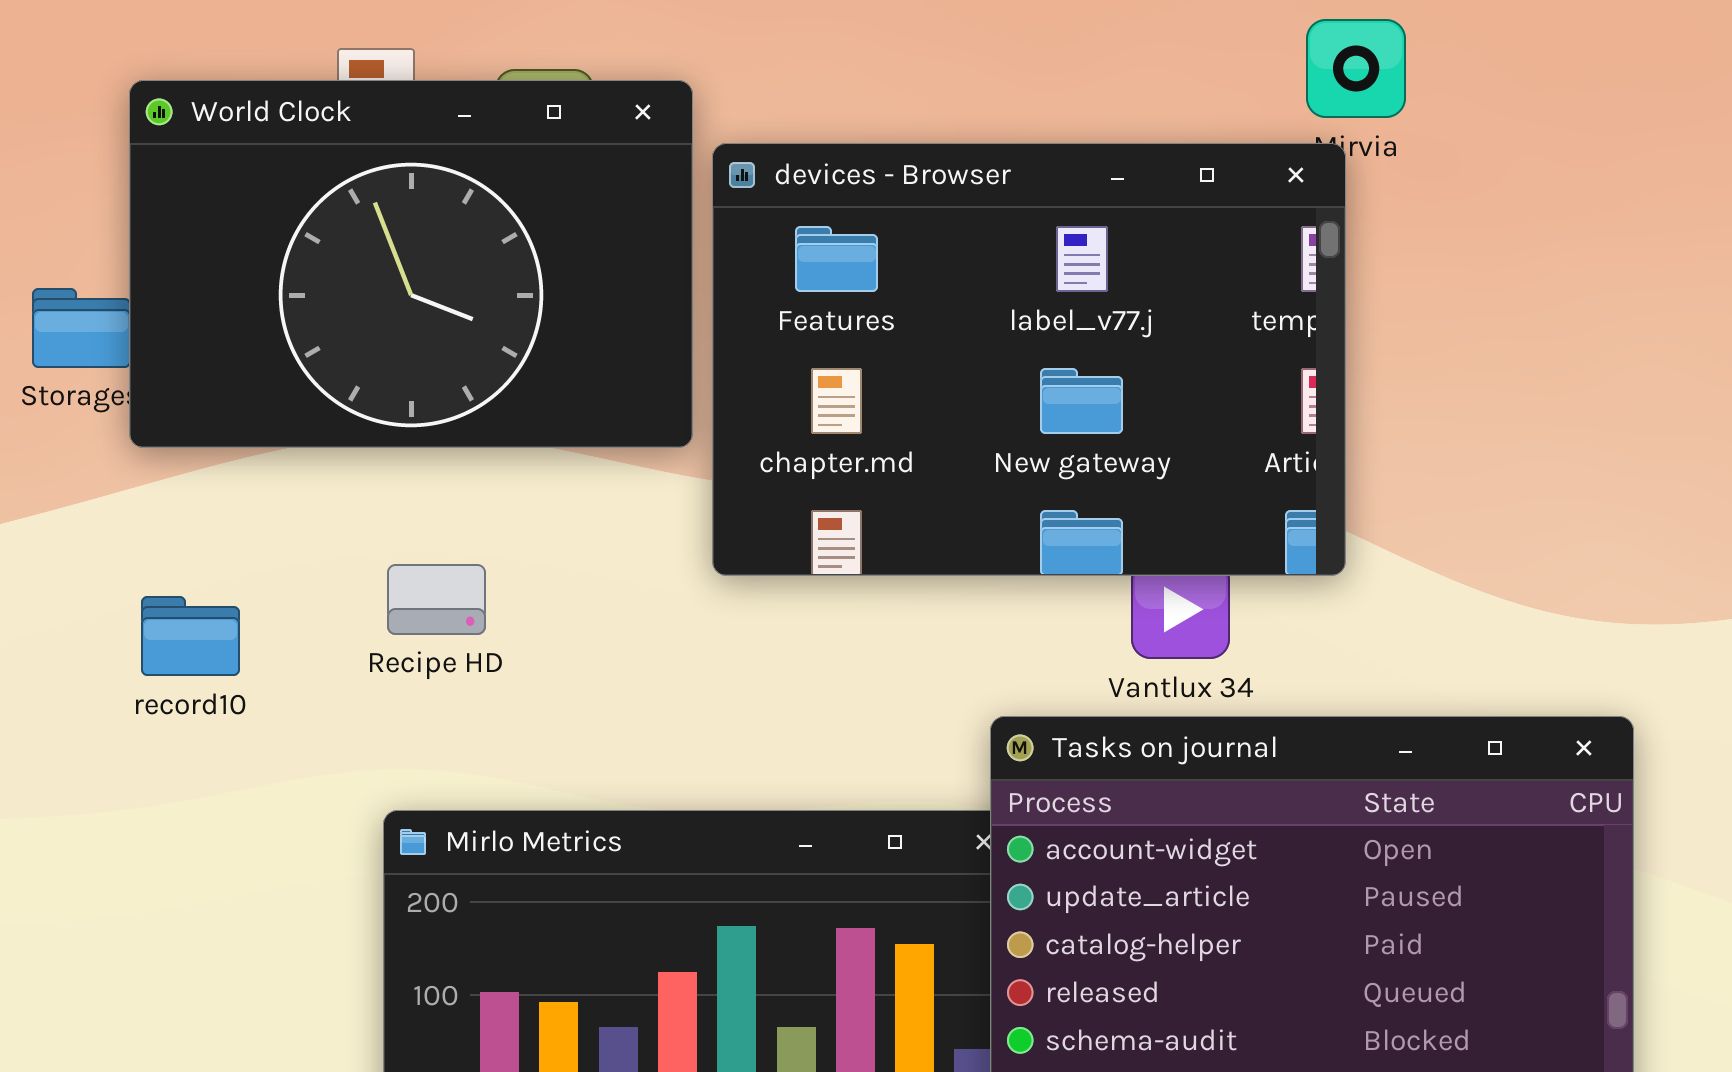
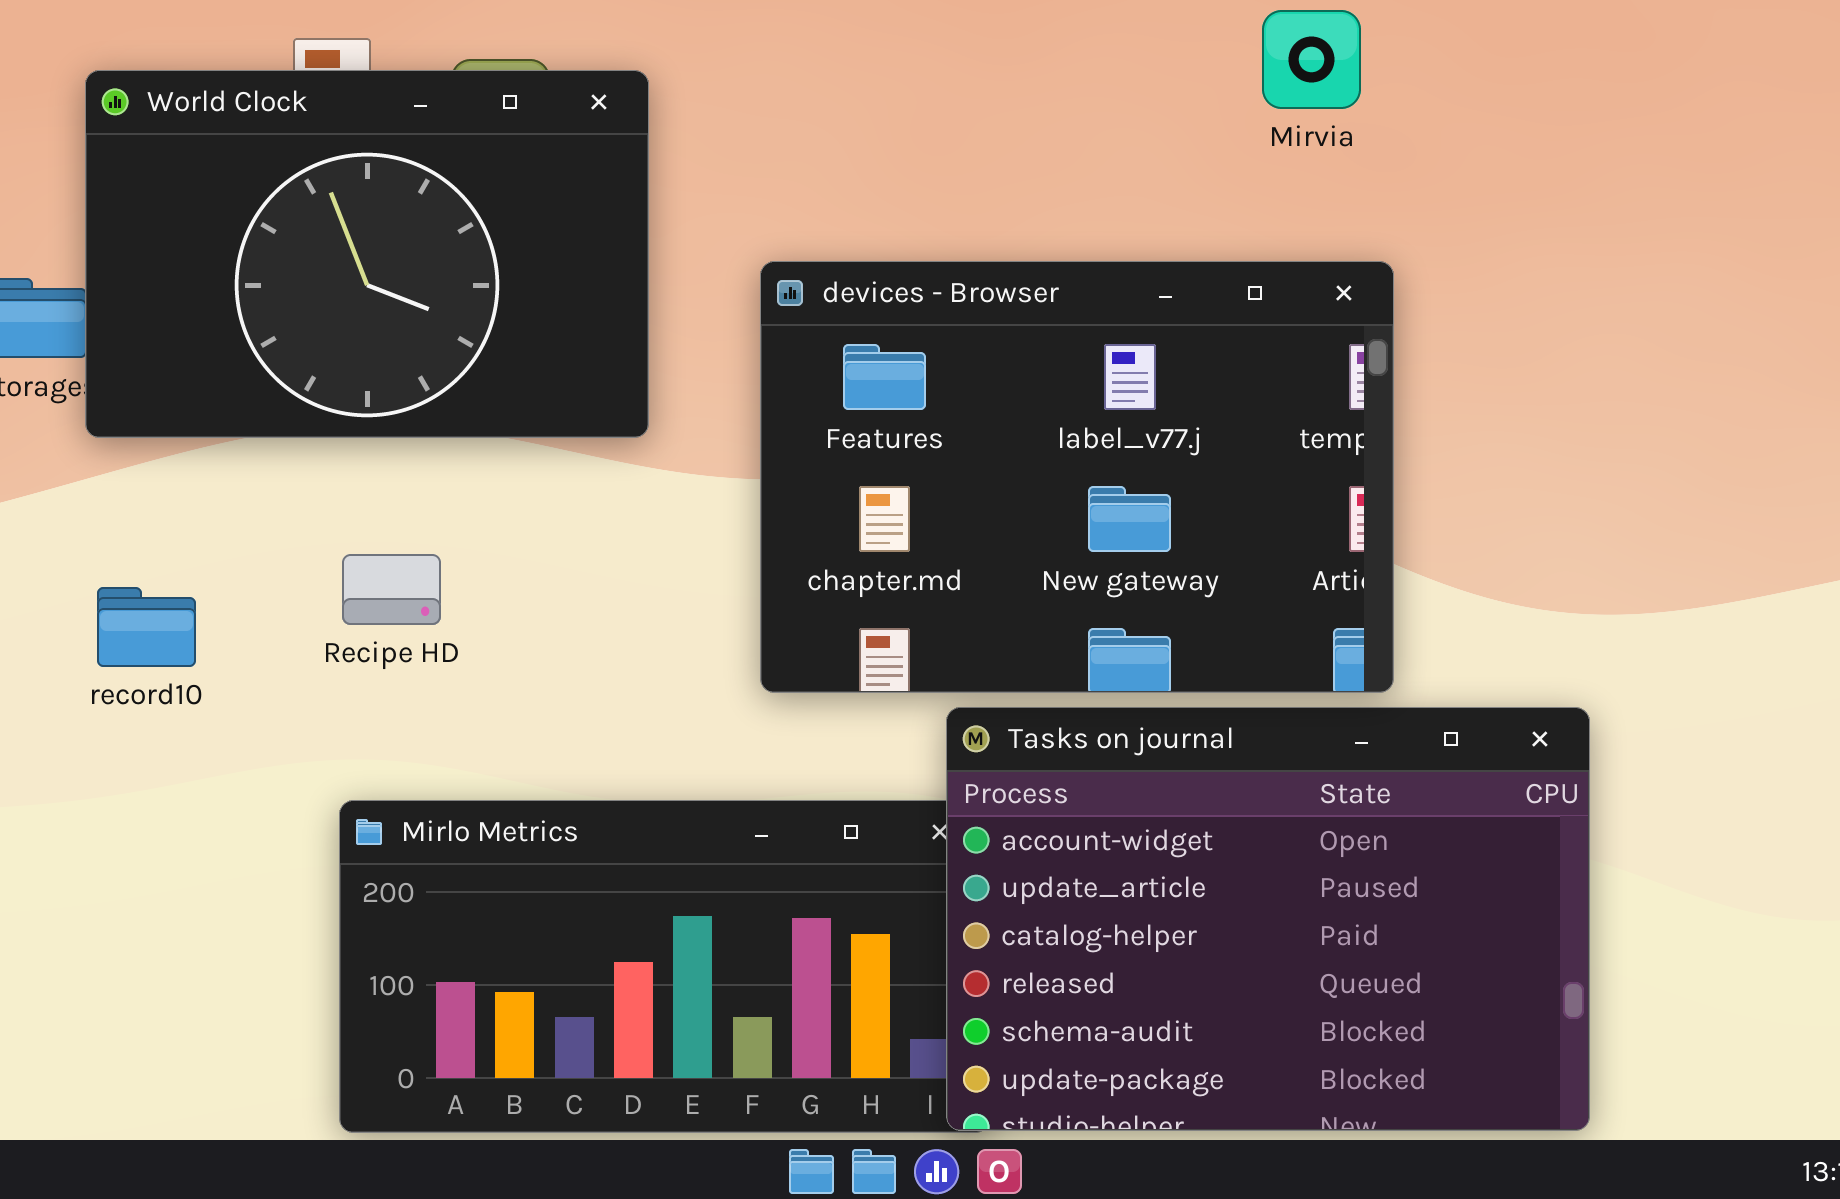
devices - Browser: [712,143,1346,576] -> [760,261,1394,693], moved

